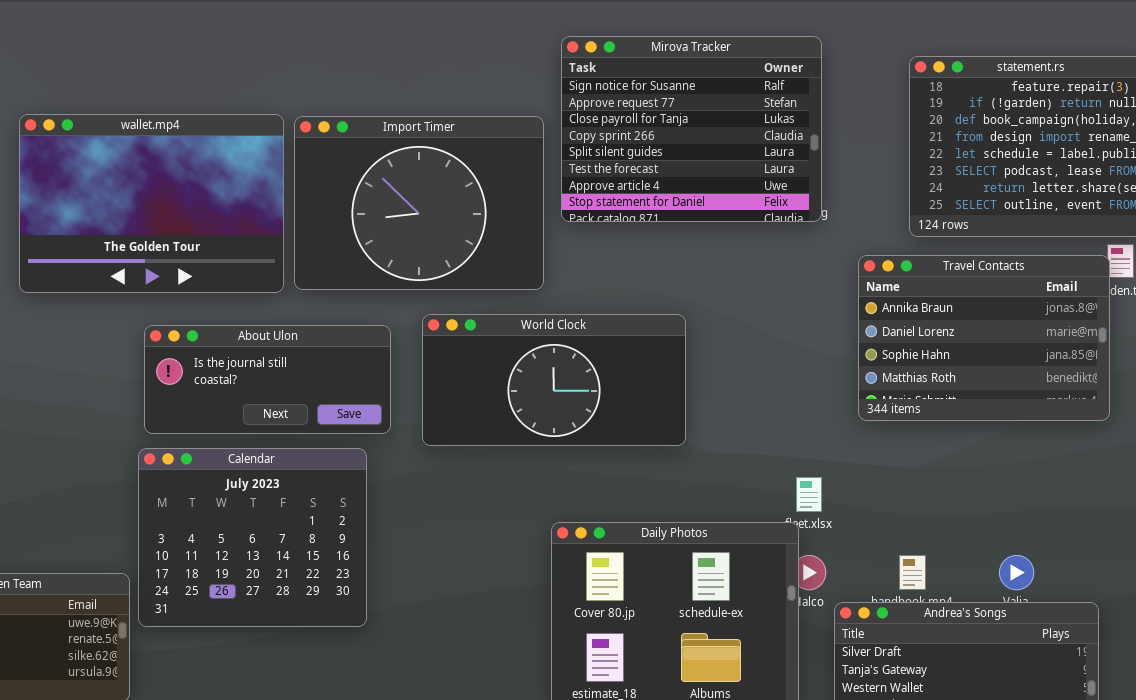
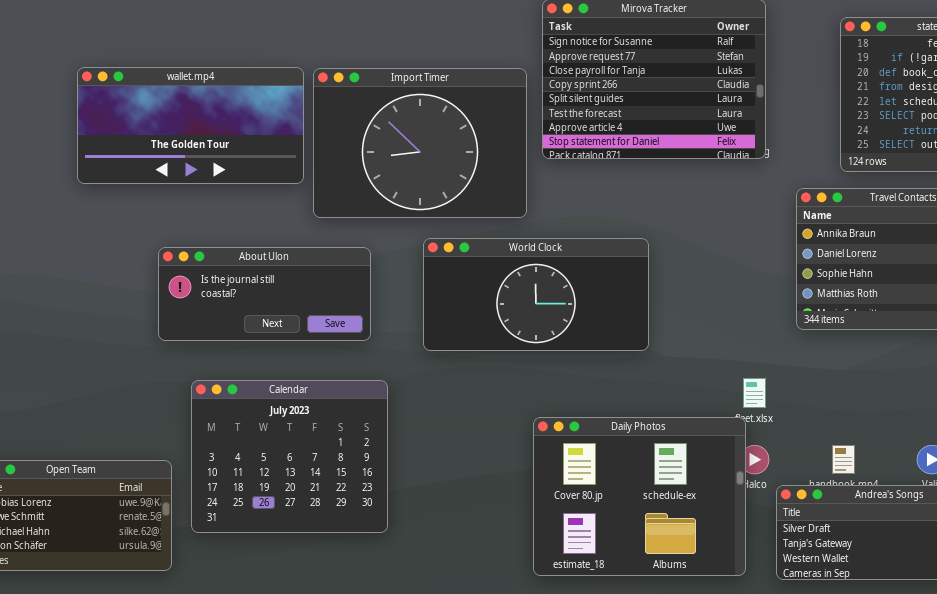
wallet.mp4: [19,114,284,293] -> [77,67,304,184], resized
About Ulon: [144,325,391,434] -> [158,247,371,341], moved
Calendar: [138,448,367,627] -> [191,380,388,533], moved

